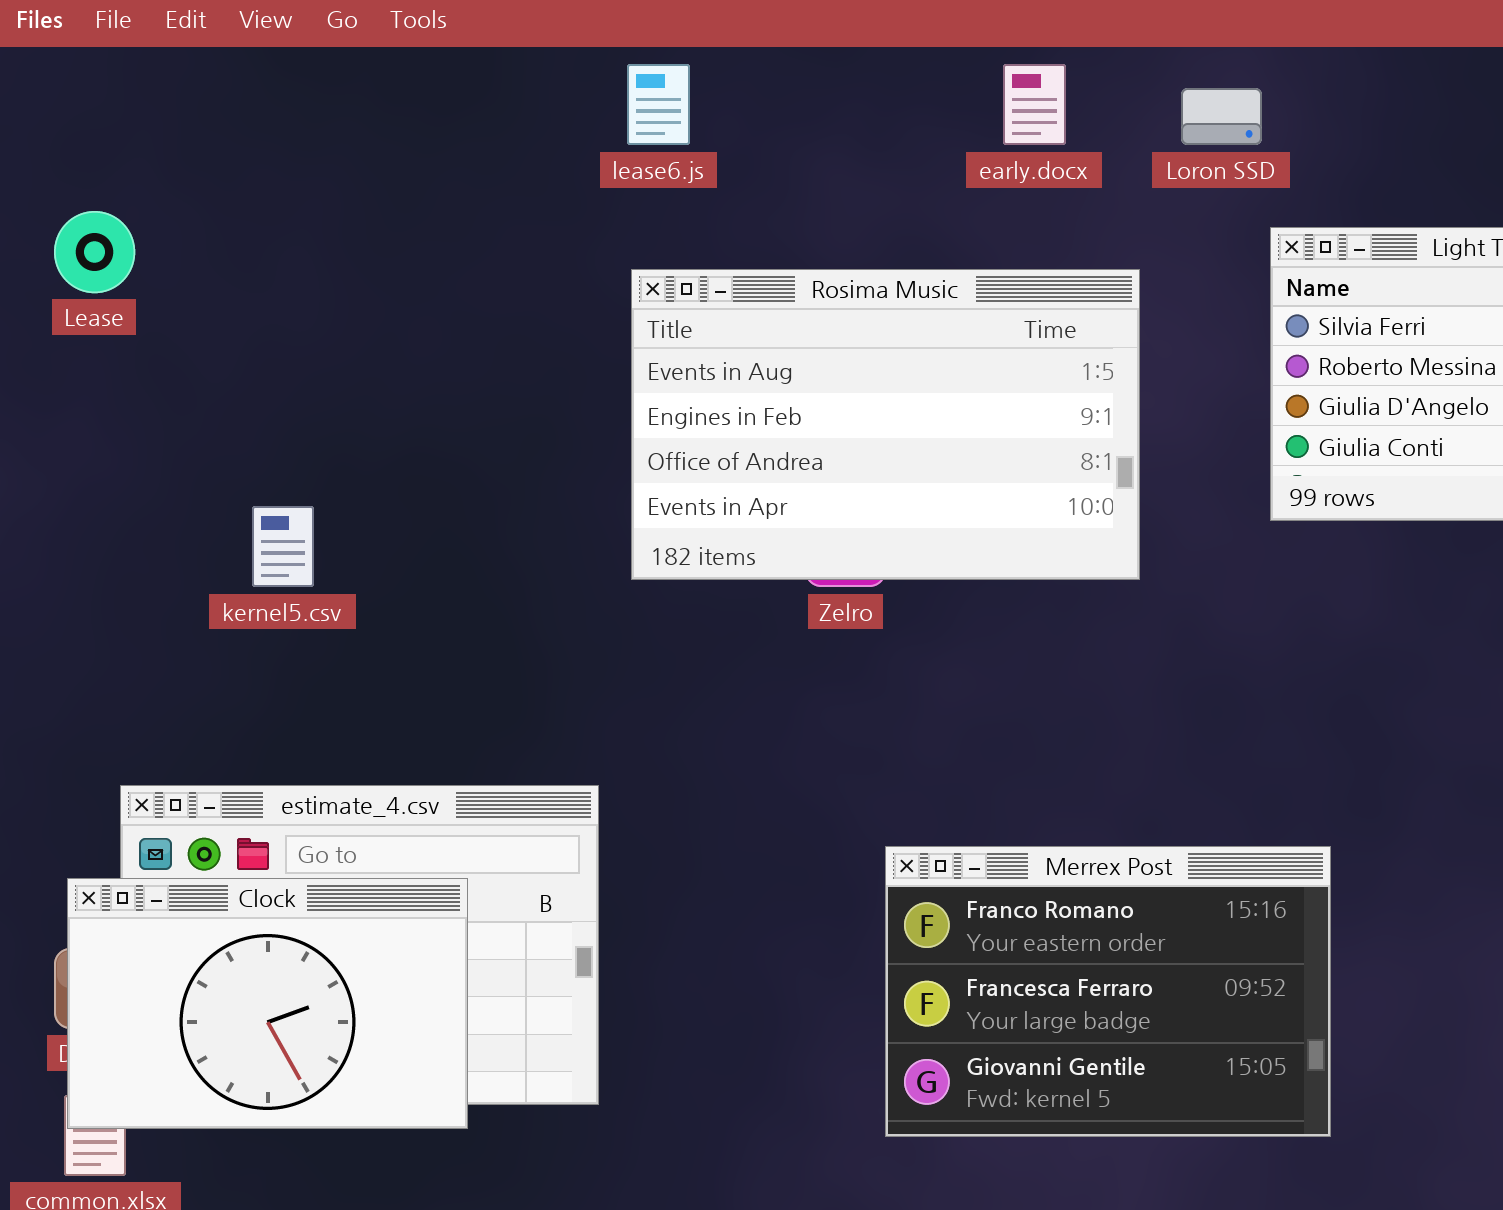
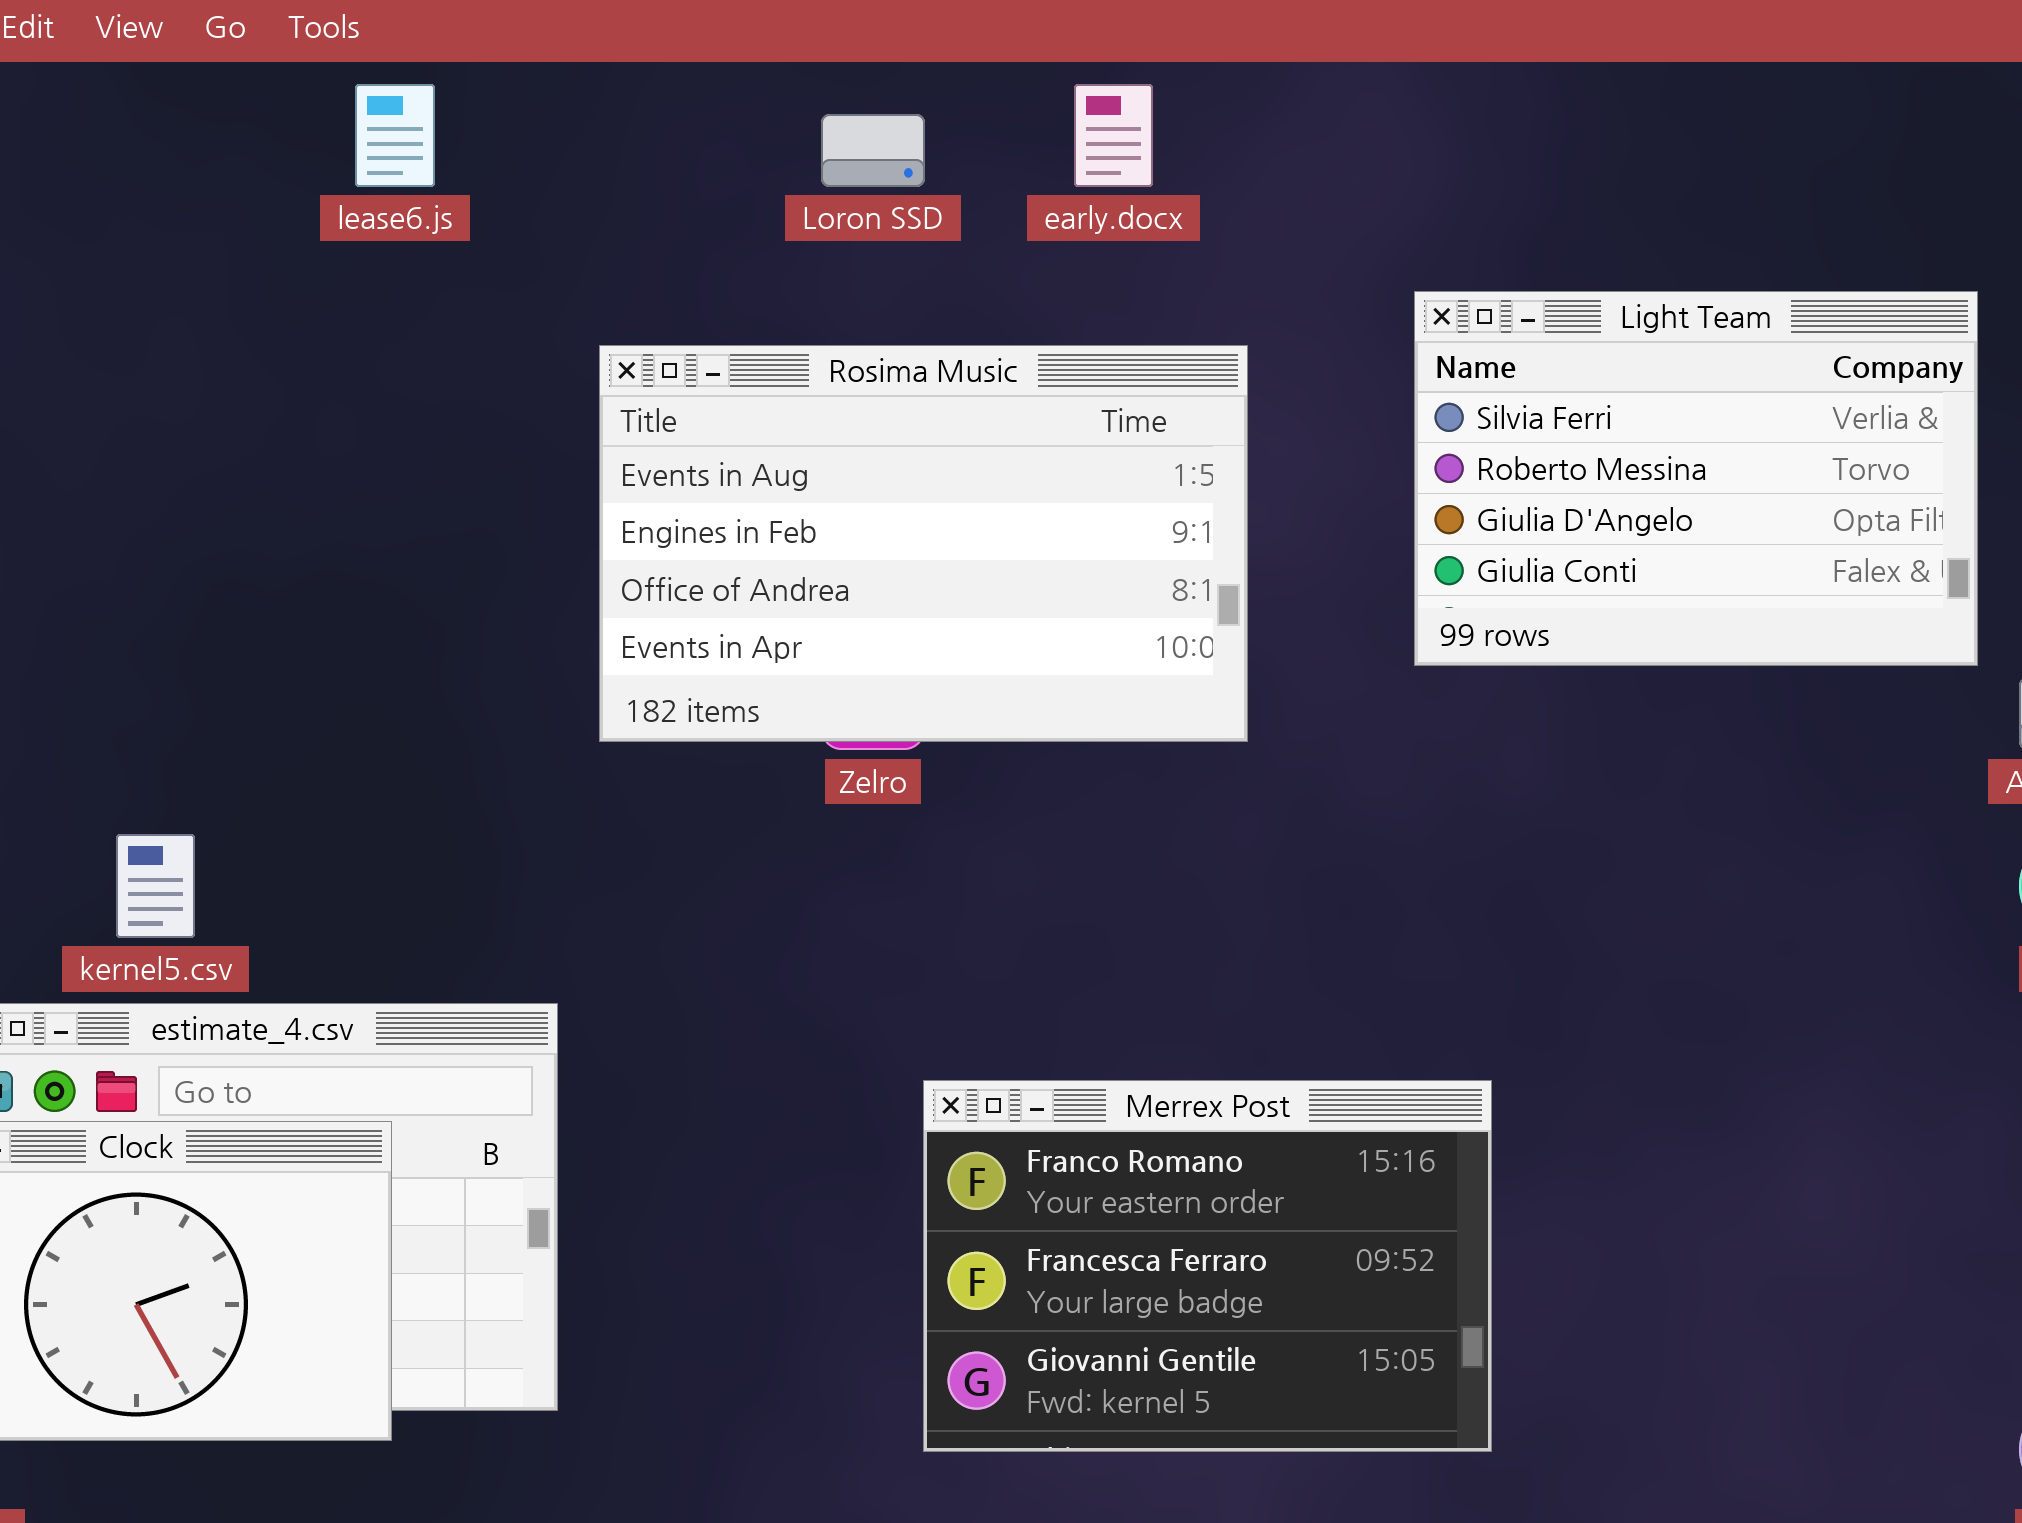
lease6.js: [627,64,690,145] -> [355,84,435,187], moved
Loron SSD: [1181,88,1262,145] -> [821,114,925,187], moved
kernel5.csv: [252,506,314,587] -> [116,834,195,938], moved

